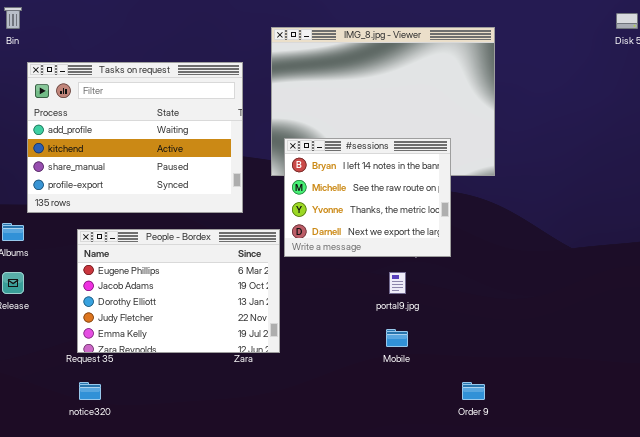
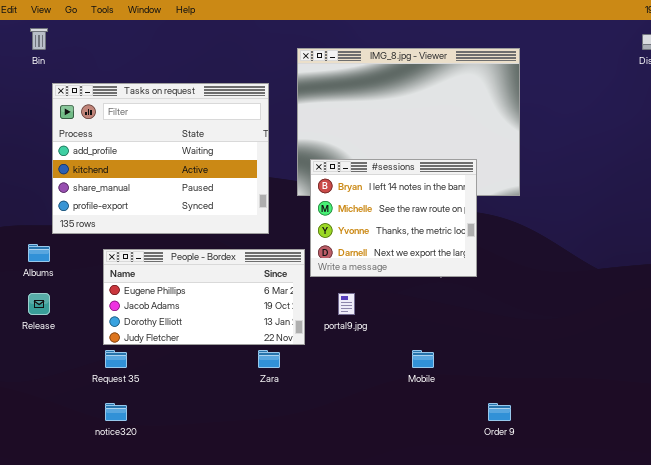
People - Bordex: [77,229,280,353] -> [103,249,305,345], resized
portal9.jpg: [389,272,406,294] -> [338,293,355,315], moved

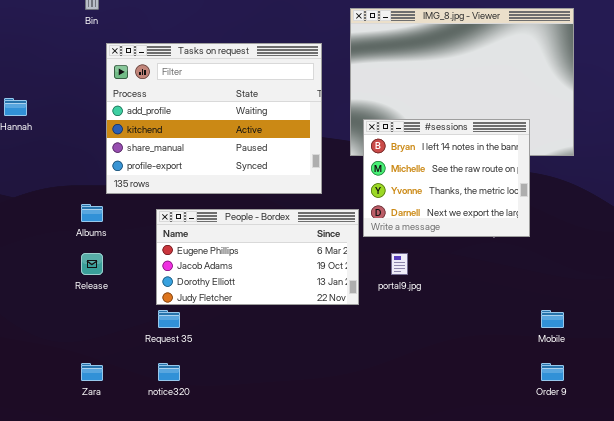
Zara: [258,350,280,368] -> [81,363,103,381], moved
Mobile: [412,350,434,368] -> [541,310,564,328], moved

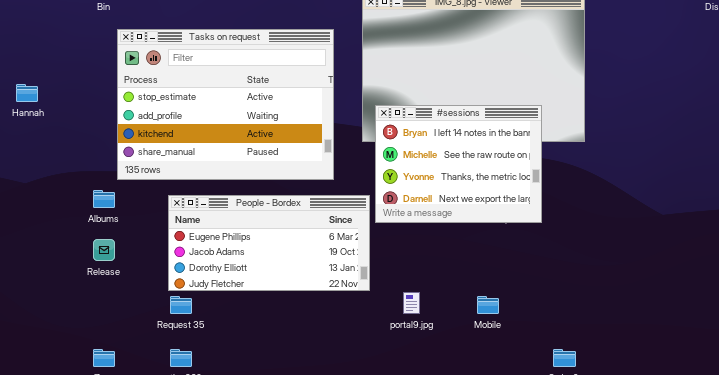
Tasks on request: [106,43,322,194] -> [117,29,334,180], scrolled up 1 row
portal9.jpg: [391,253,408,275] -> [403,292,420,314], moved
Mobile: [541,310,564,328] -> [477,296,499,314], moved

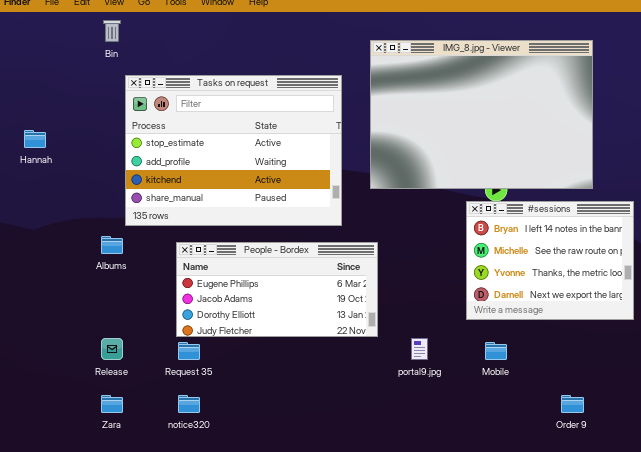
#sessions: [375,105,542,223] -> [466,201,634,320], moved
Release: [93,239,115,261] -> [101,338,123,360], moved

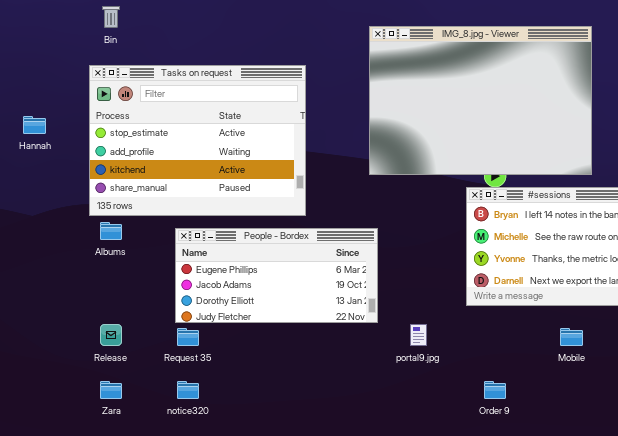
Tasks on request: [125,75,342,226] -> [89,65,306,216], moved
Mobile: [485,342,507,360] -> [560,328,583,346], moved
Order 9: [561,395,584,413] -> [484,381,506,399], moved

